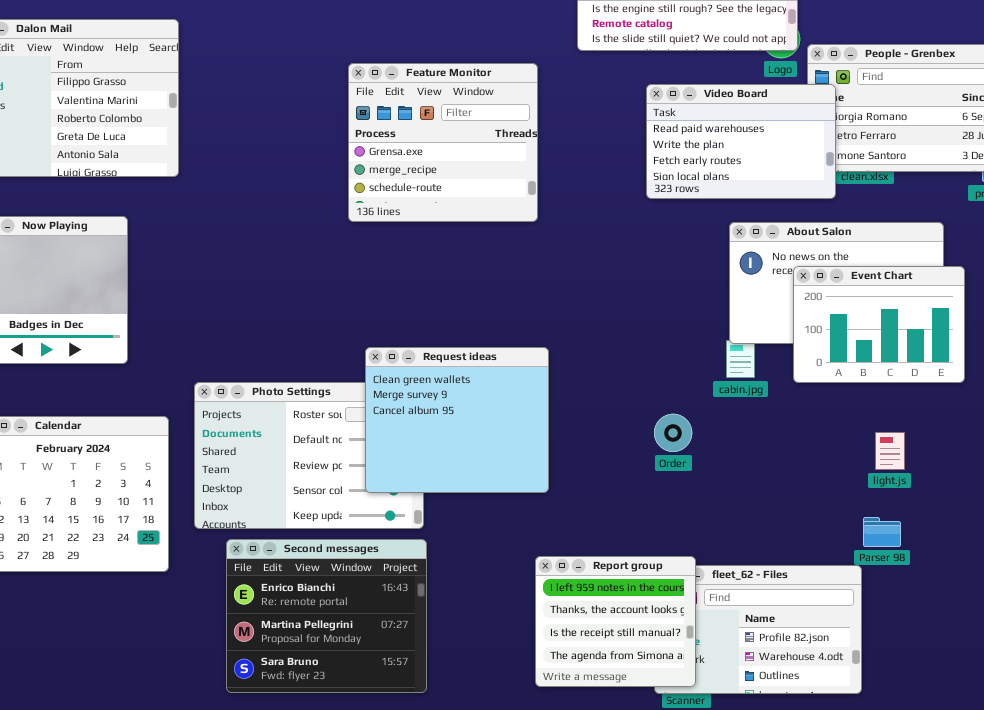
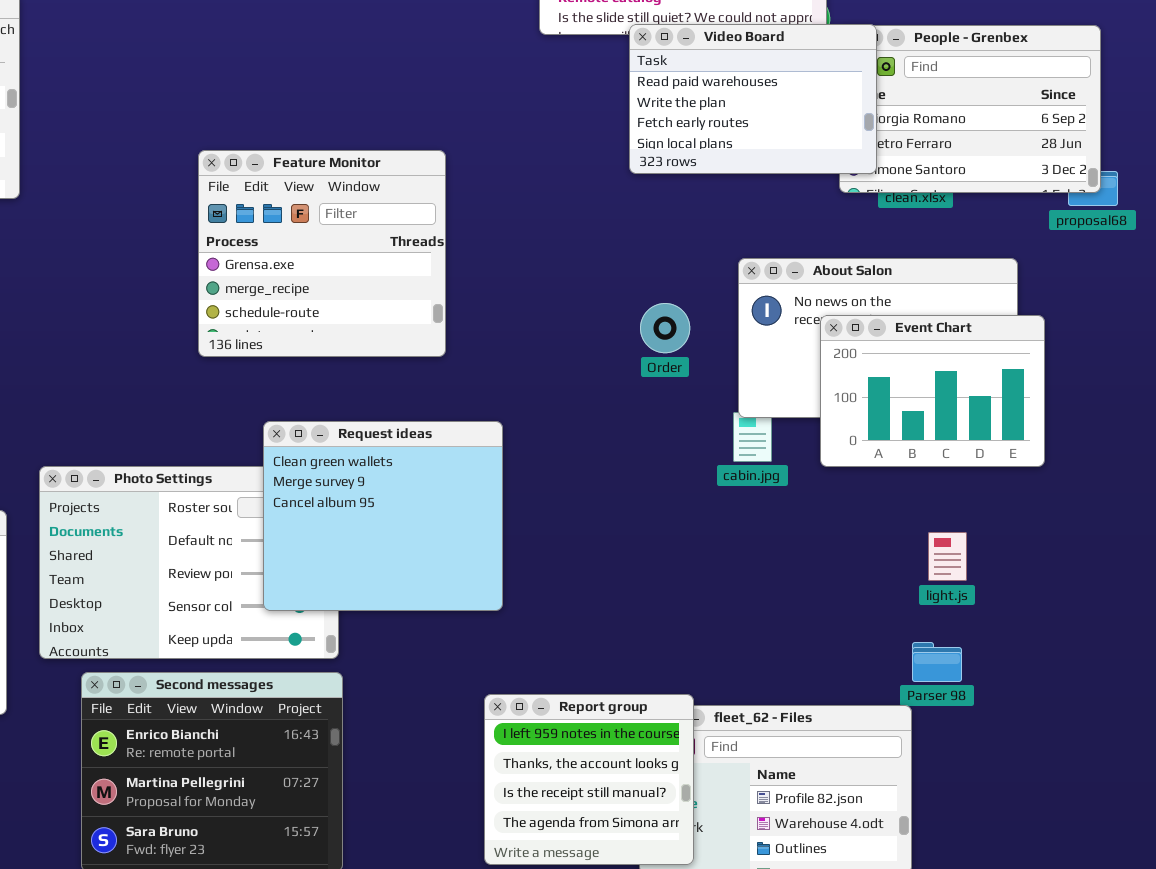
Feature Monitor: [348,63,538,222] -> [198,150,446,357], moved
Video Board: [646,84,836,199] -> [629,24,877,174], moved
Order: [654,414,692,452] -> [640,303,690,353], moved

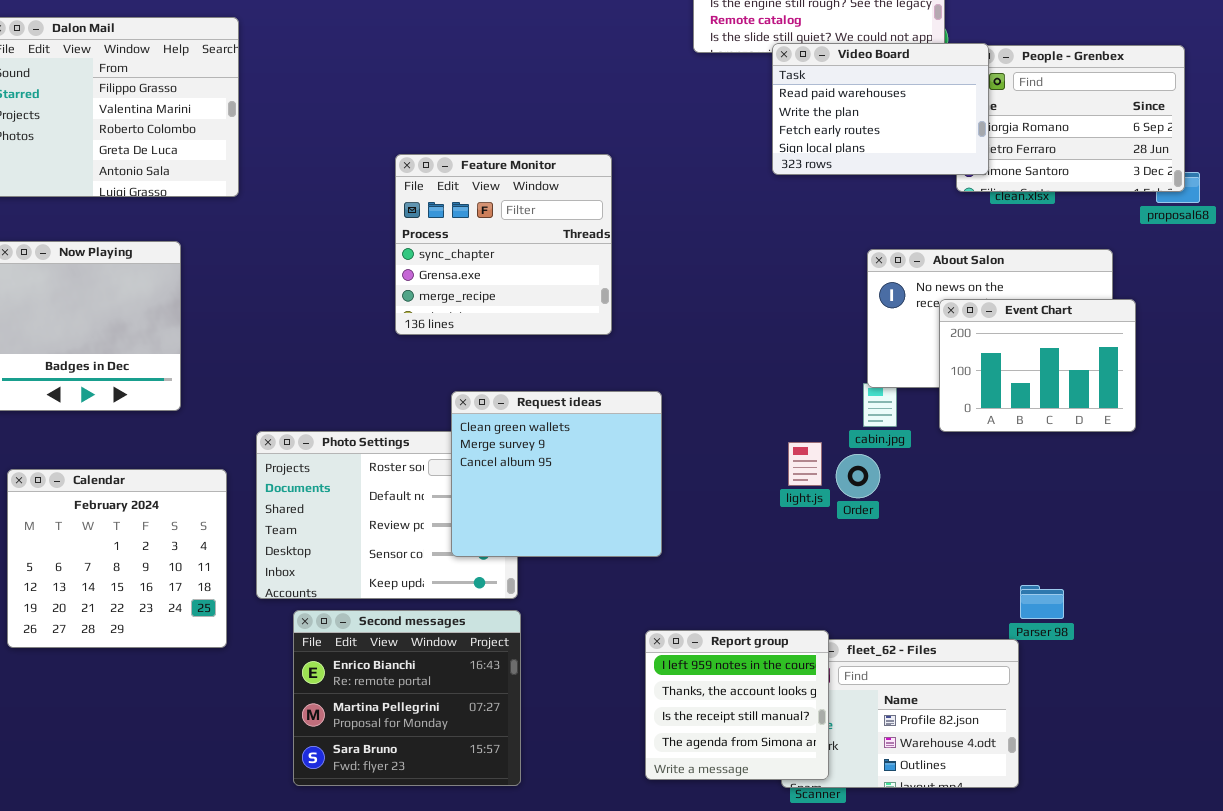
Feature Monitor: [198,150,446,357] -> [395,154,612,335], scrolled up 1 row
Order: [640,303,690,353] -> [836,454,880,498], moved
light.js: [928,532,967,581] -> [788,442,822,486], moved

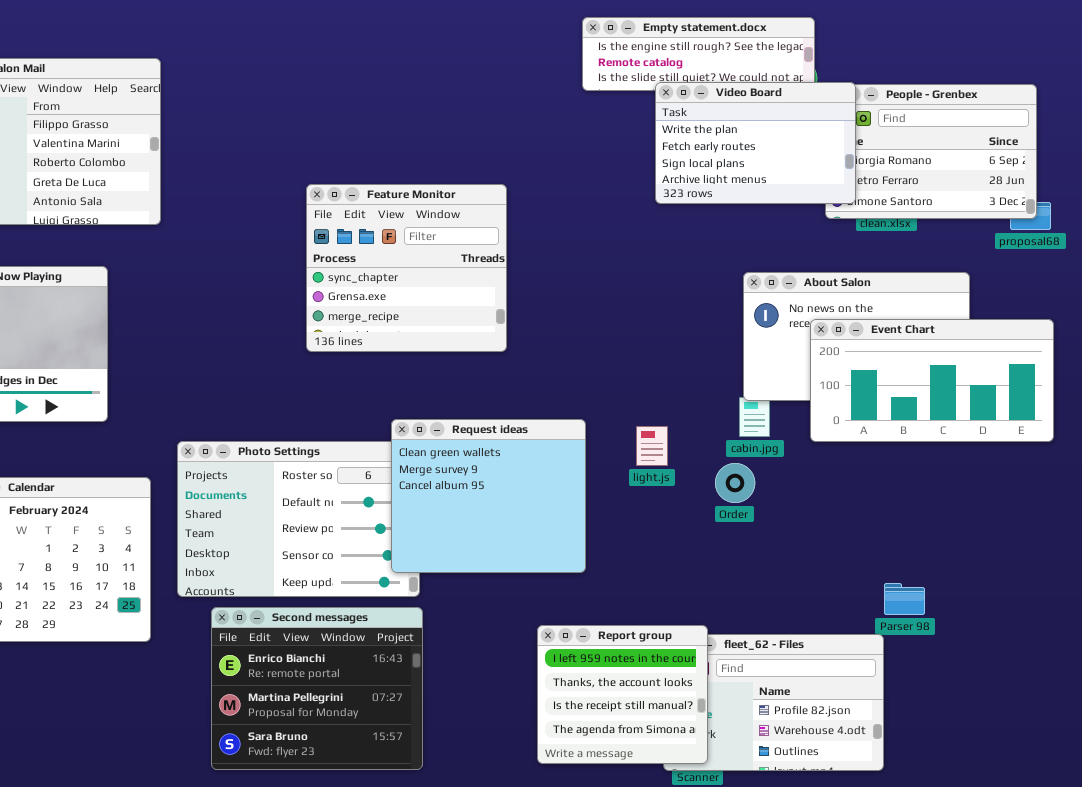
Video Board: [772,43,989,175] -> [655,82,856,204], scrolled down 1 row
Event Chart: [939,299,1136,432] -> [810,319,1054,442], resized
Request ideas: [451,391,662,557] -> [391,419,586,573], moved
light.js: [788,442,822,486] -> [636,426,668,466], moved

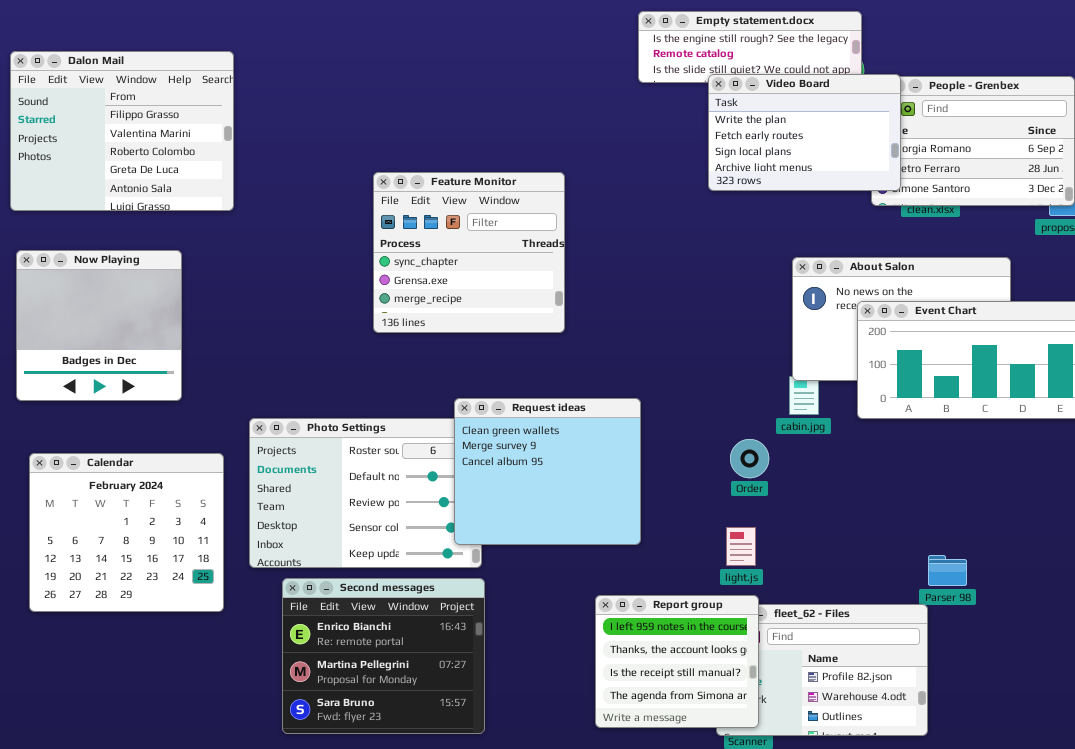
light.js: [636,426,668,466] -> [726,527,756,566], moved
Order: [715,463,755,503] -> [730,439,769,478], moved

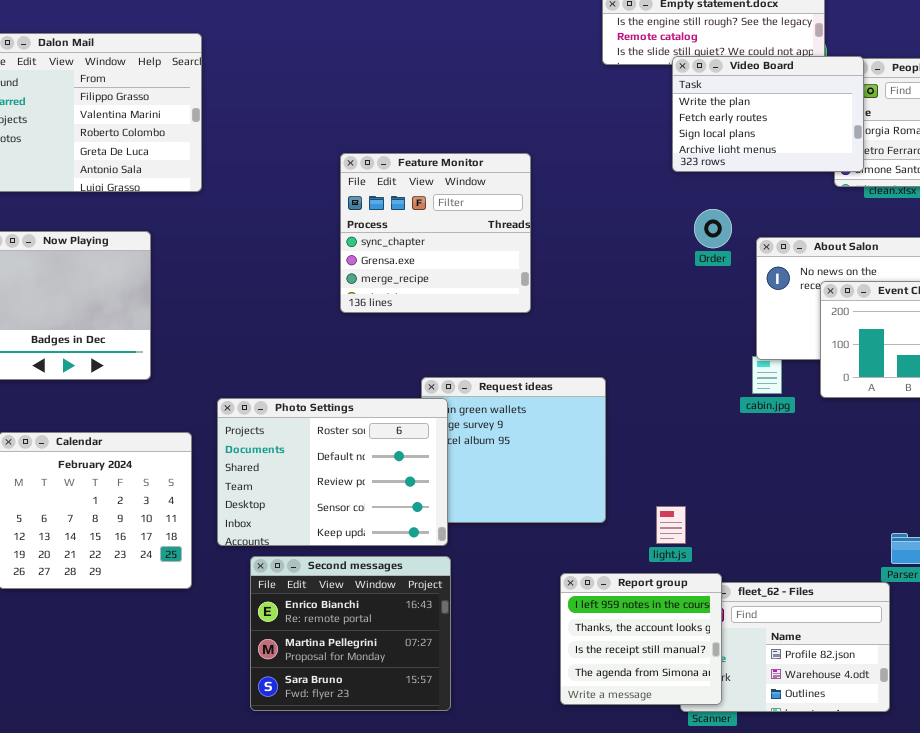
Photo Settings: [249,418,482,568] -> [217,398,448,546], raised
Order: [730,439,769,478] -> [694,209,732,248], moved
light.js: [726,527,756,566] -> [656,506,686,544], moved

